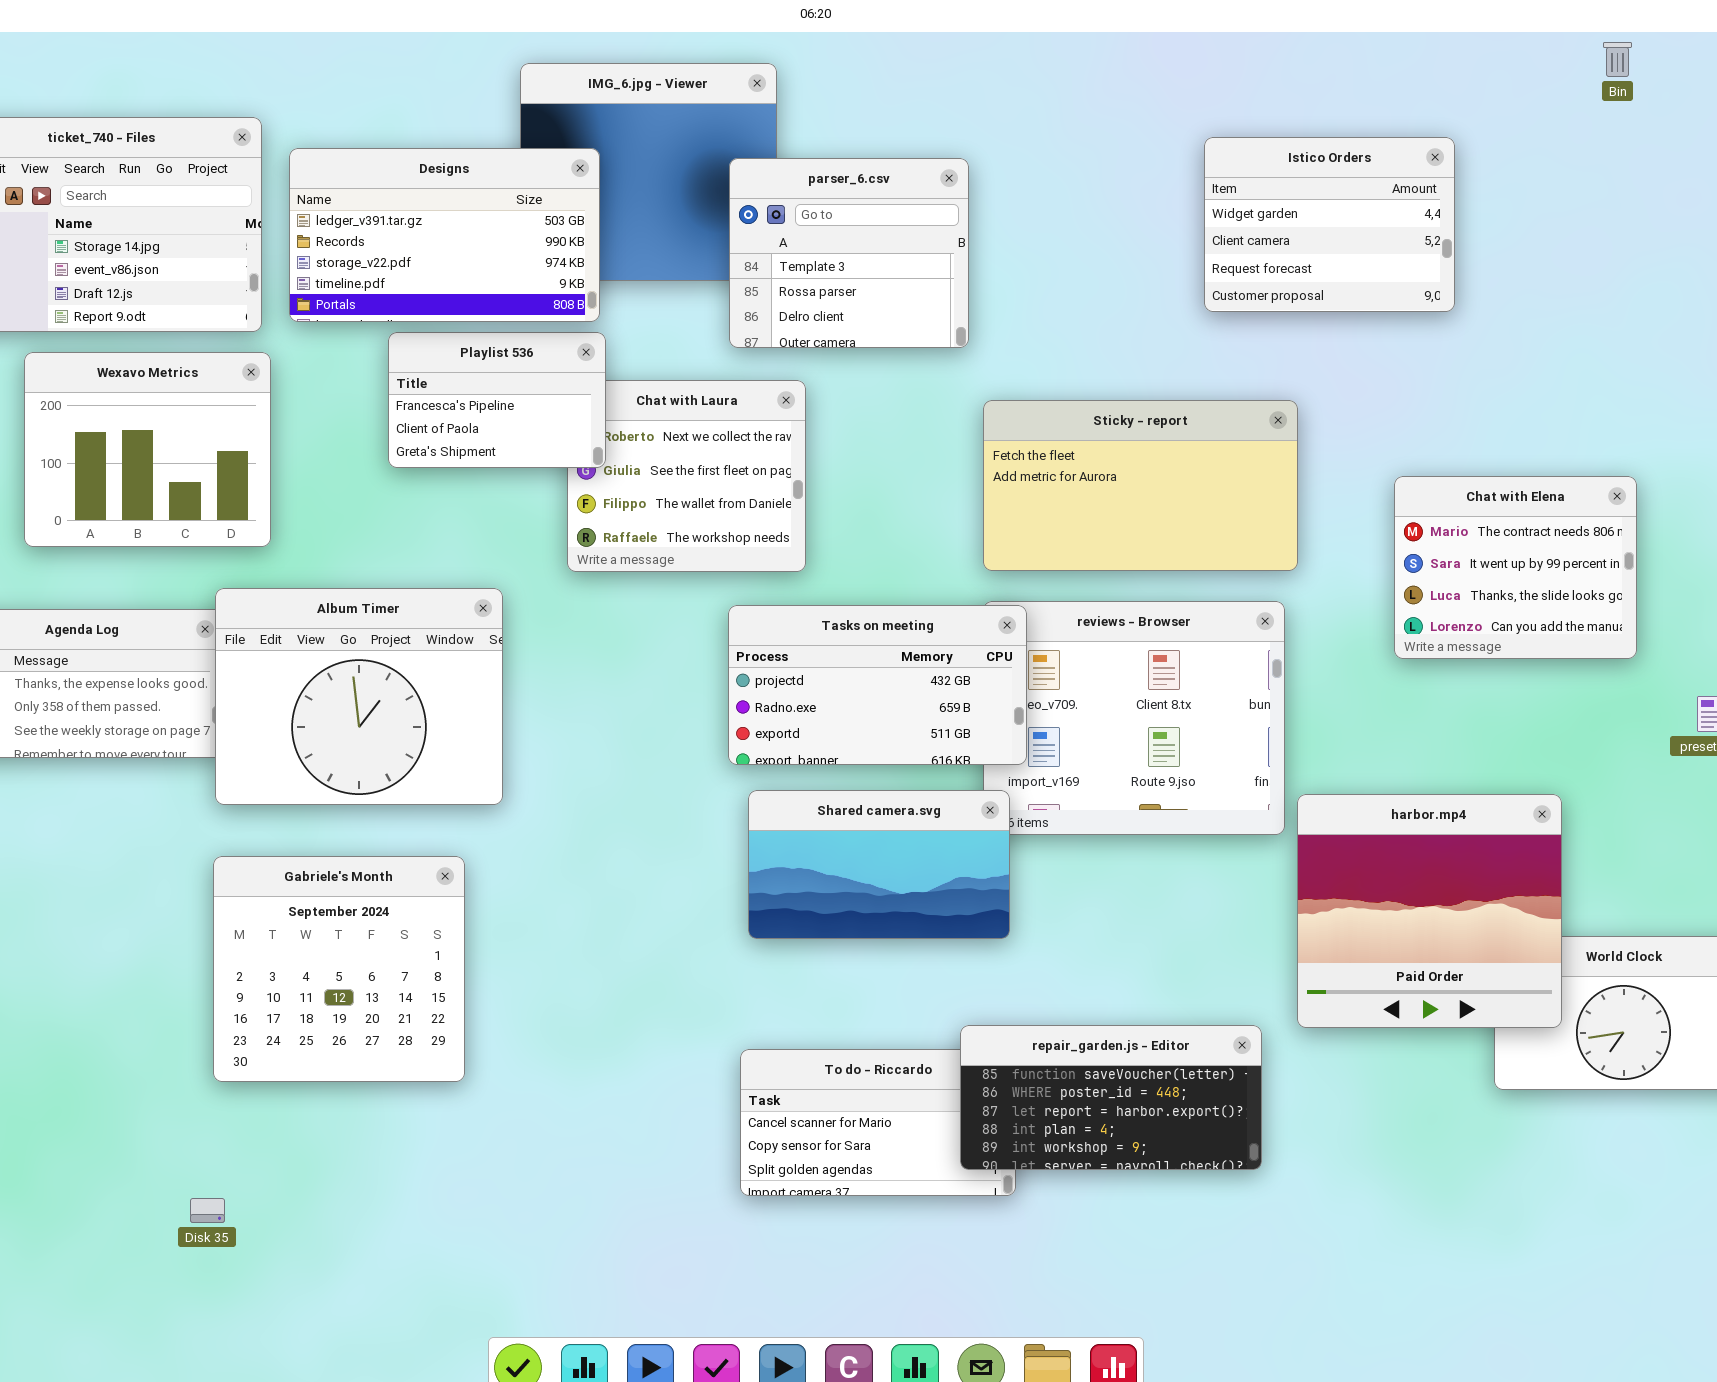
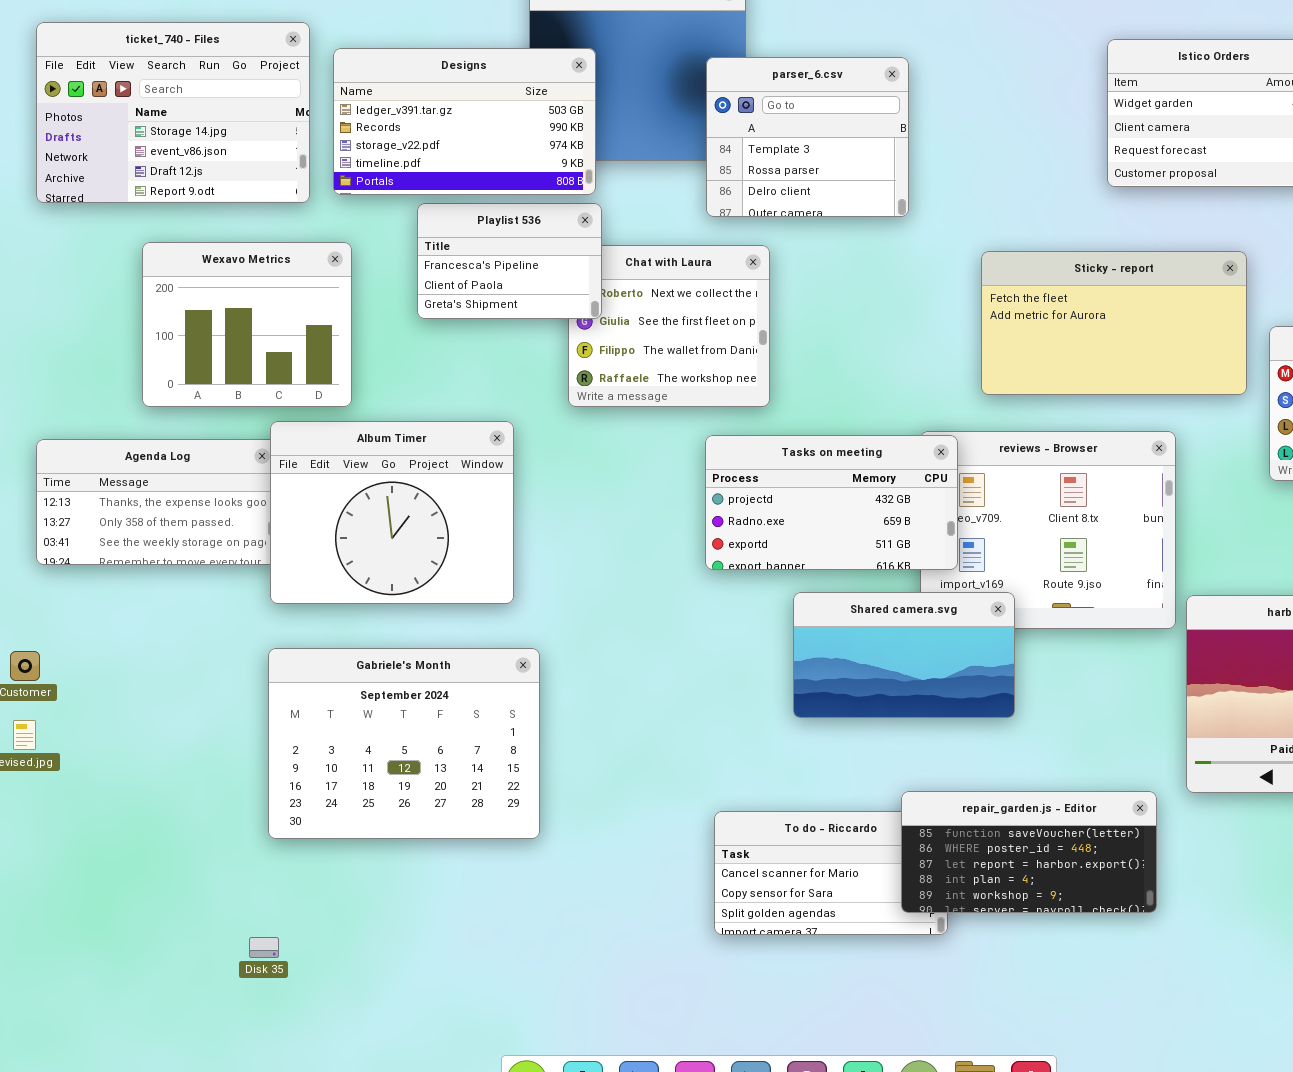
Wexavo Metrics: [24,352,271,547] -> [142,242,352,407], moved
Sticky - report: [983,400,1298,571] -> [981,251,1247,395], moved
Shared camera.svg: [748,790,1010,939] -> [793,592,1015,718], moved
Gabriele's Month: [213,856,465,1082] -> [268,648,540,839], resized

